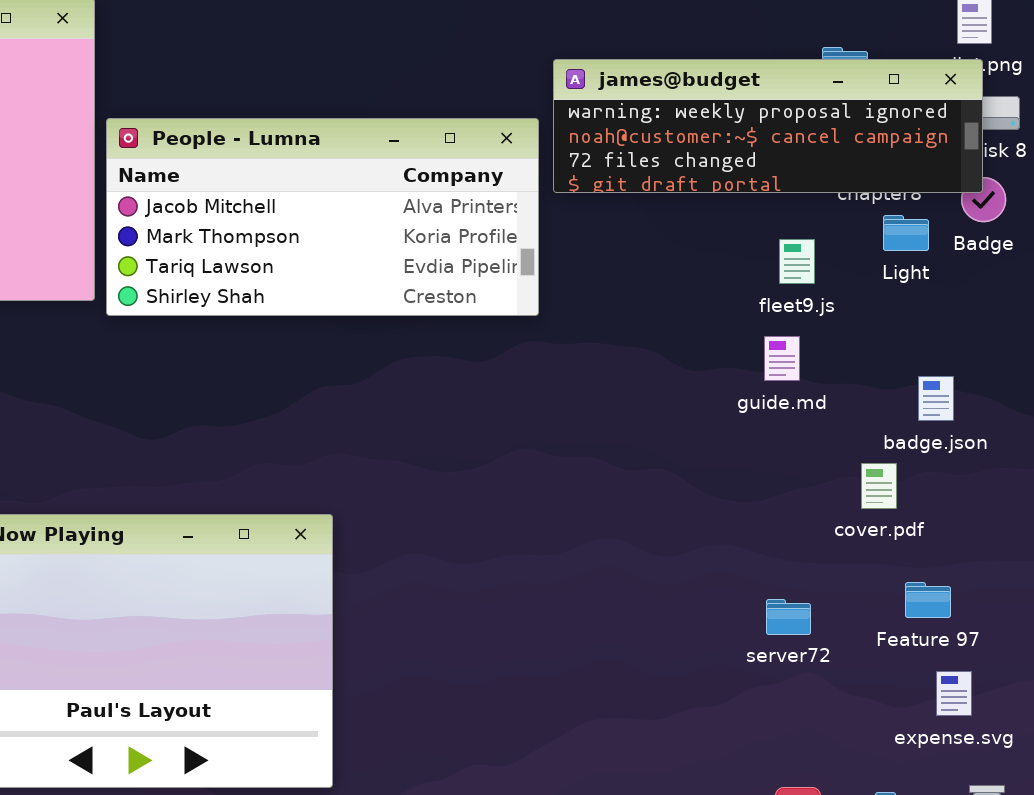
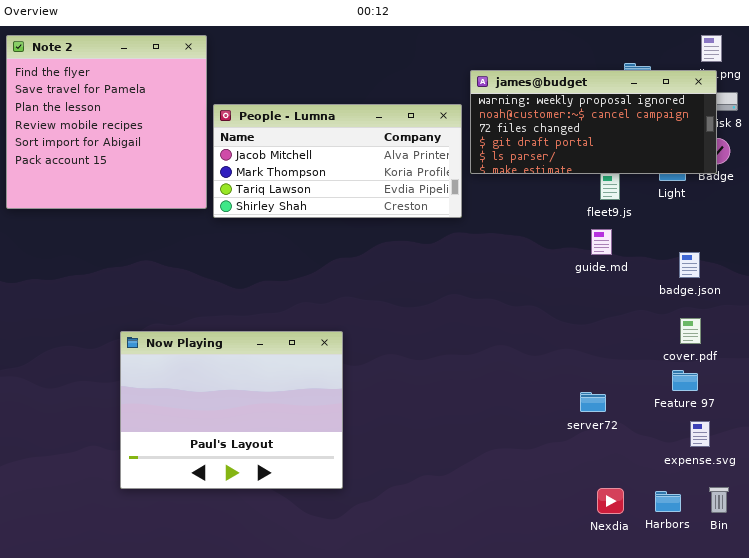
james@budget: [553,59,983,193] -> [470,70,717,174], resized
cover.pdf: [861,463,897,509] -> [680,318,701,344], moved
server72: [766,599,811,635] -> [580,392,606,412], moved

